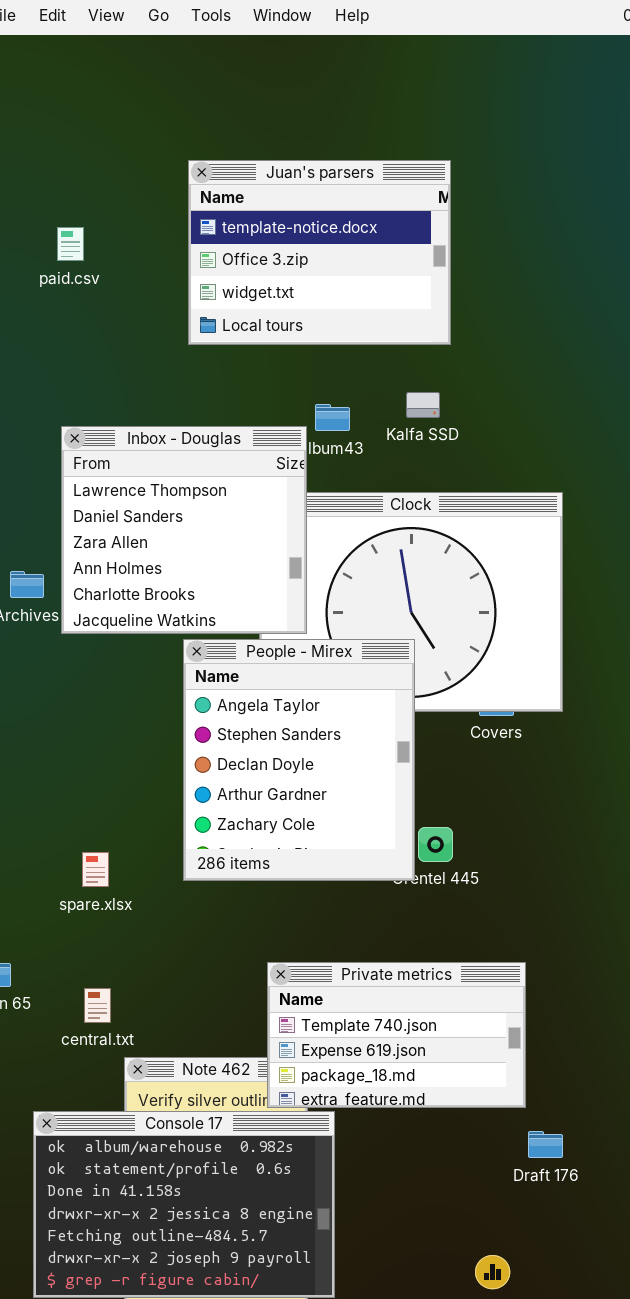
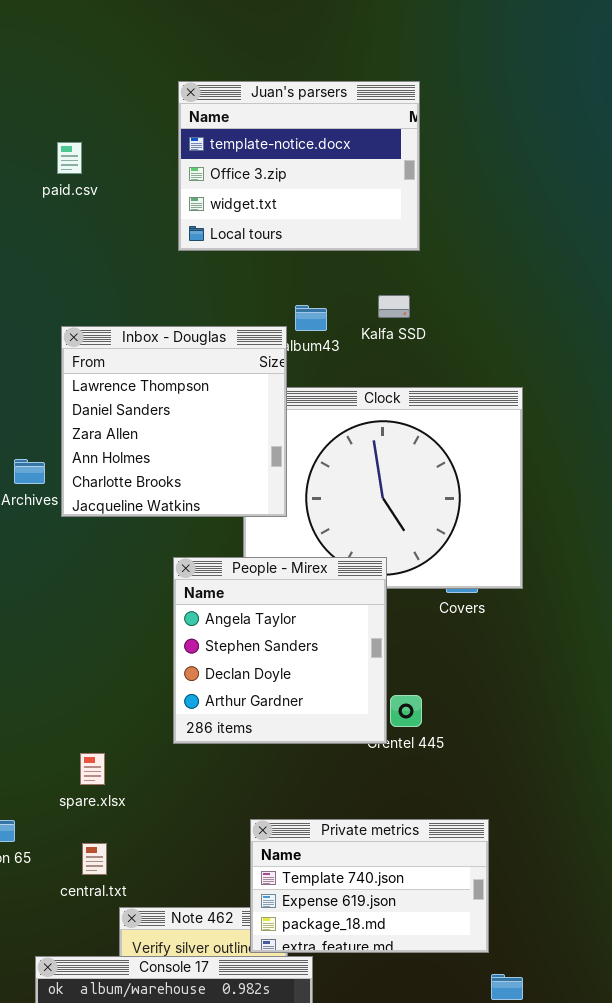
People - Mirex: [183,639,415,881] -> [173,557,387,744], resized
spare.xlsx: [82,852,109,887] -> [80,753,105,785], moved

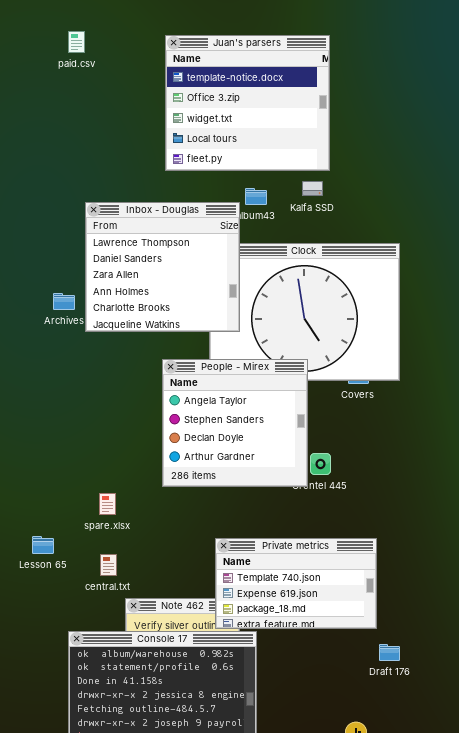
Juan's parsers: [178,81,420,251] -> [165,35,330,171], resized
paid.csv: [57,142,82,174] -> [68,31,85,53], moved

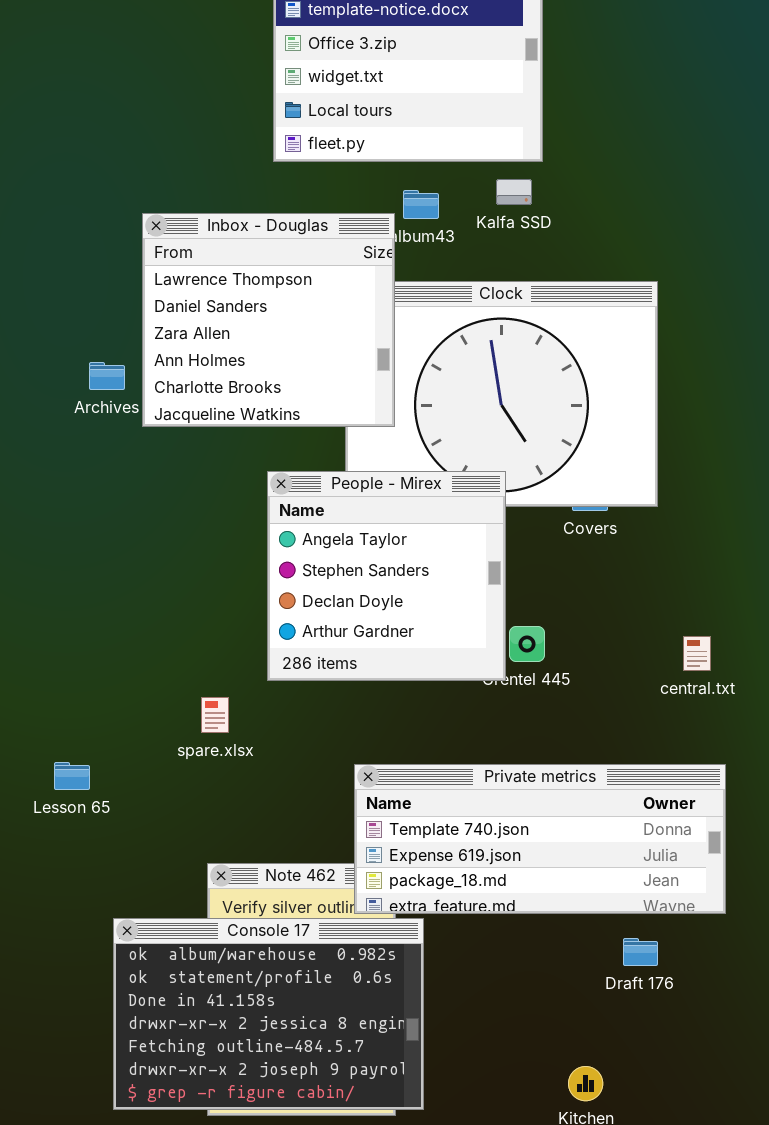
spare.xlsx: [99,493,116,515] -> [201,697,229,733], moved
Private metrics: [215,538,377,629] -> [354,764,726,914], resized
central.txt: [100,554,117,576] -> [683,636,711,671], moved

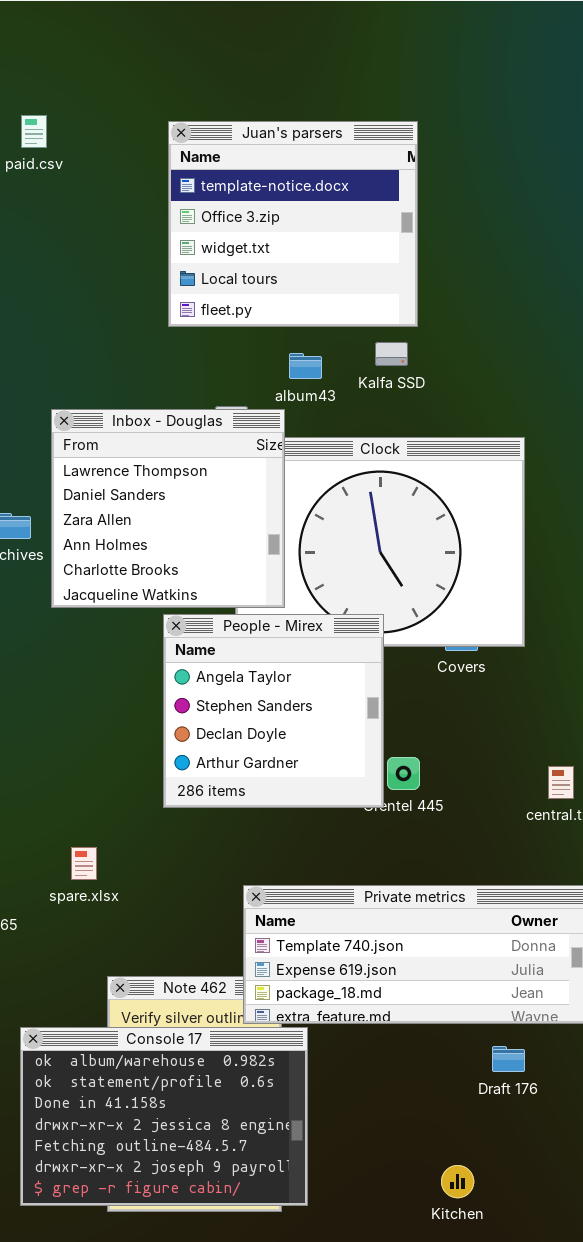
Inbox - Douglas: [142,213,395,427] -> [51,409,285,608], moved
spare.xlsx: [201,697,229,733] -> [71,847,97,880], moved

